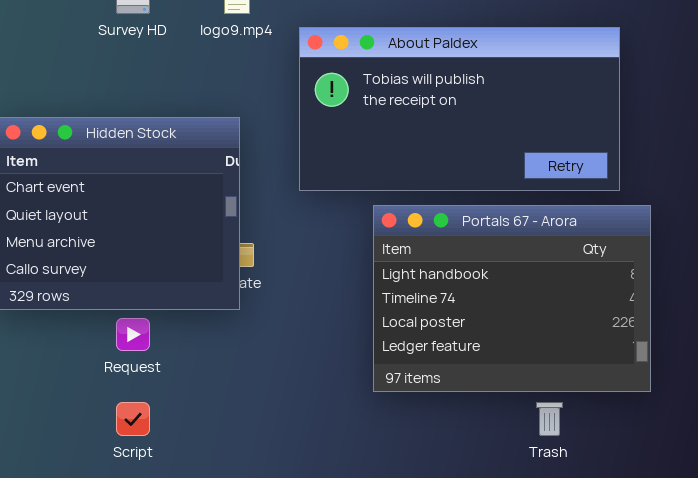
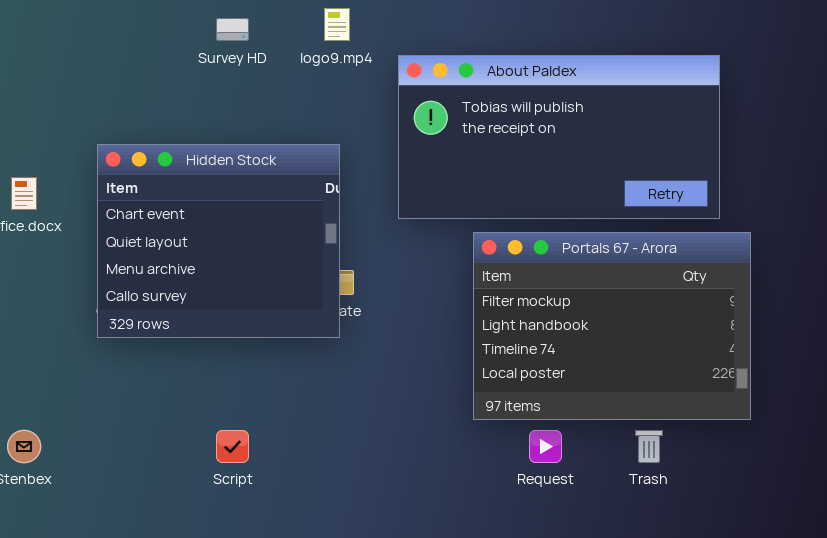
Portals 67 - Arora: [373,205,651,392] -> [473,232,751,420], scrolled up 1 row
Request: [116,318,150,351] -> [529,430,562,463], moved

